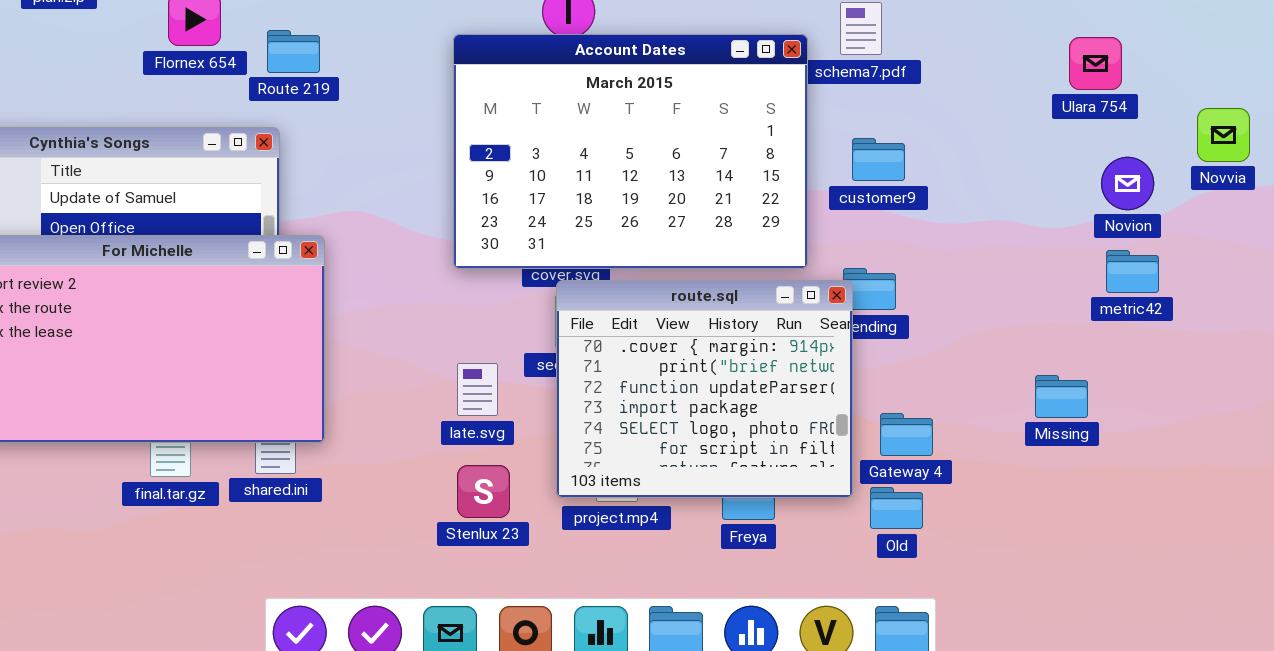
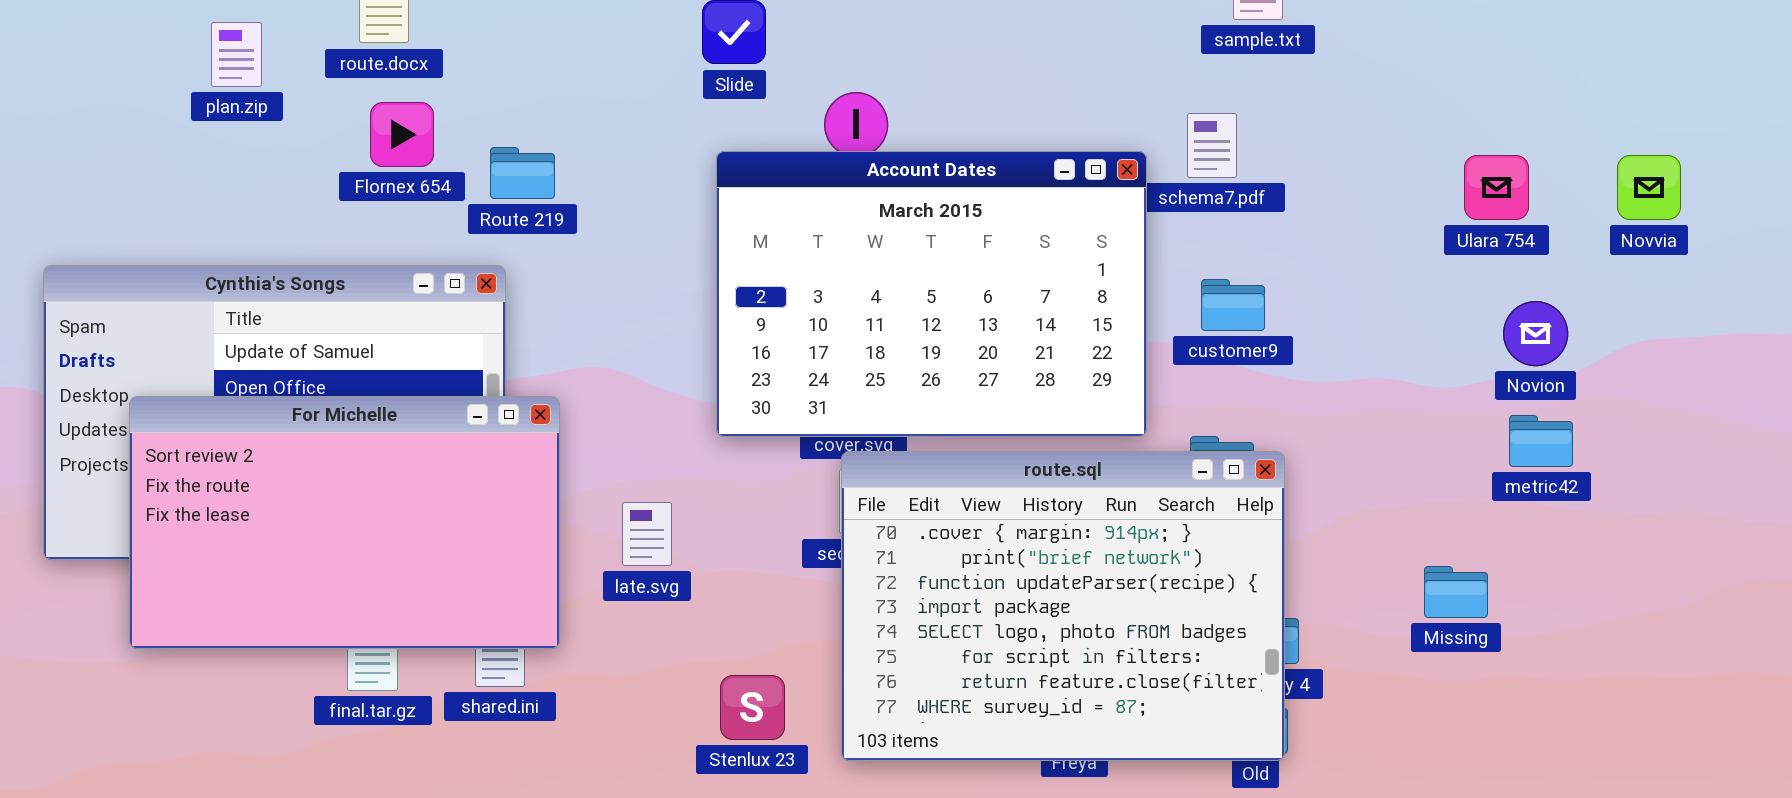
Novvia: [1197,108,1250,162] -> [1617,155,1681,220], moved
route.sql: [556,280,853,498] -> [841,451,1285,761], resized
late.svg: [457,363,498,416] -> [622,502,672,566], moved

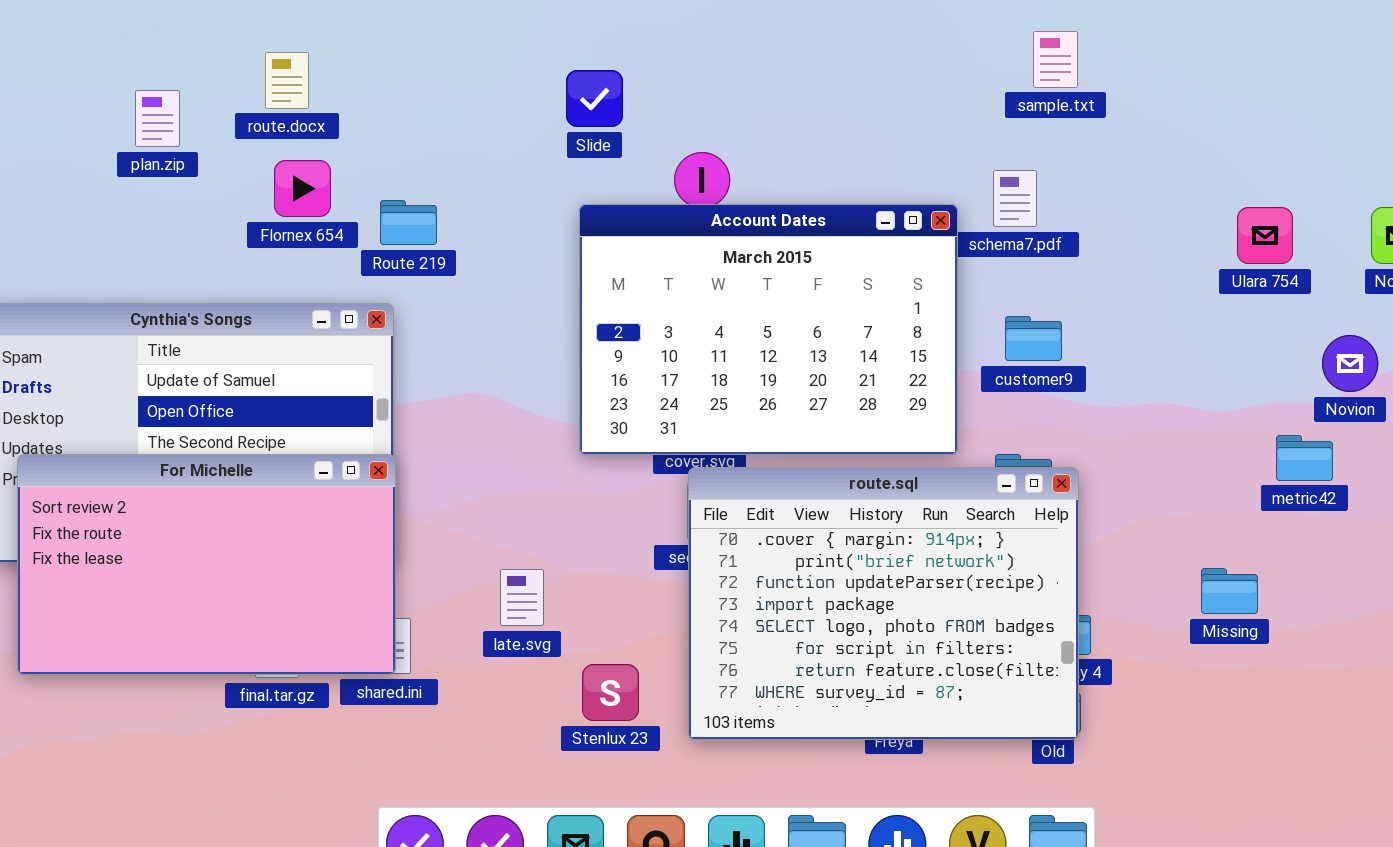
Novion: [1503,301,1568,366] -> [1322,335,1378,392], moved
For Michelle: [129,396,560,649] -> [17,454,396,675], moved
late.svg: [622,502,672,566] -> [500,569,544,626], moved

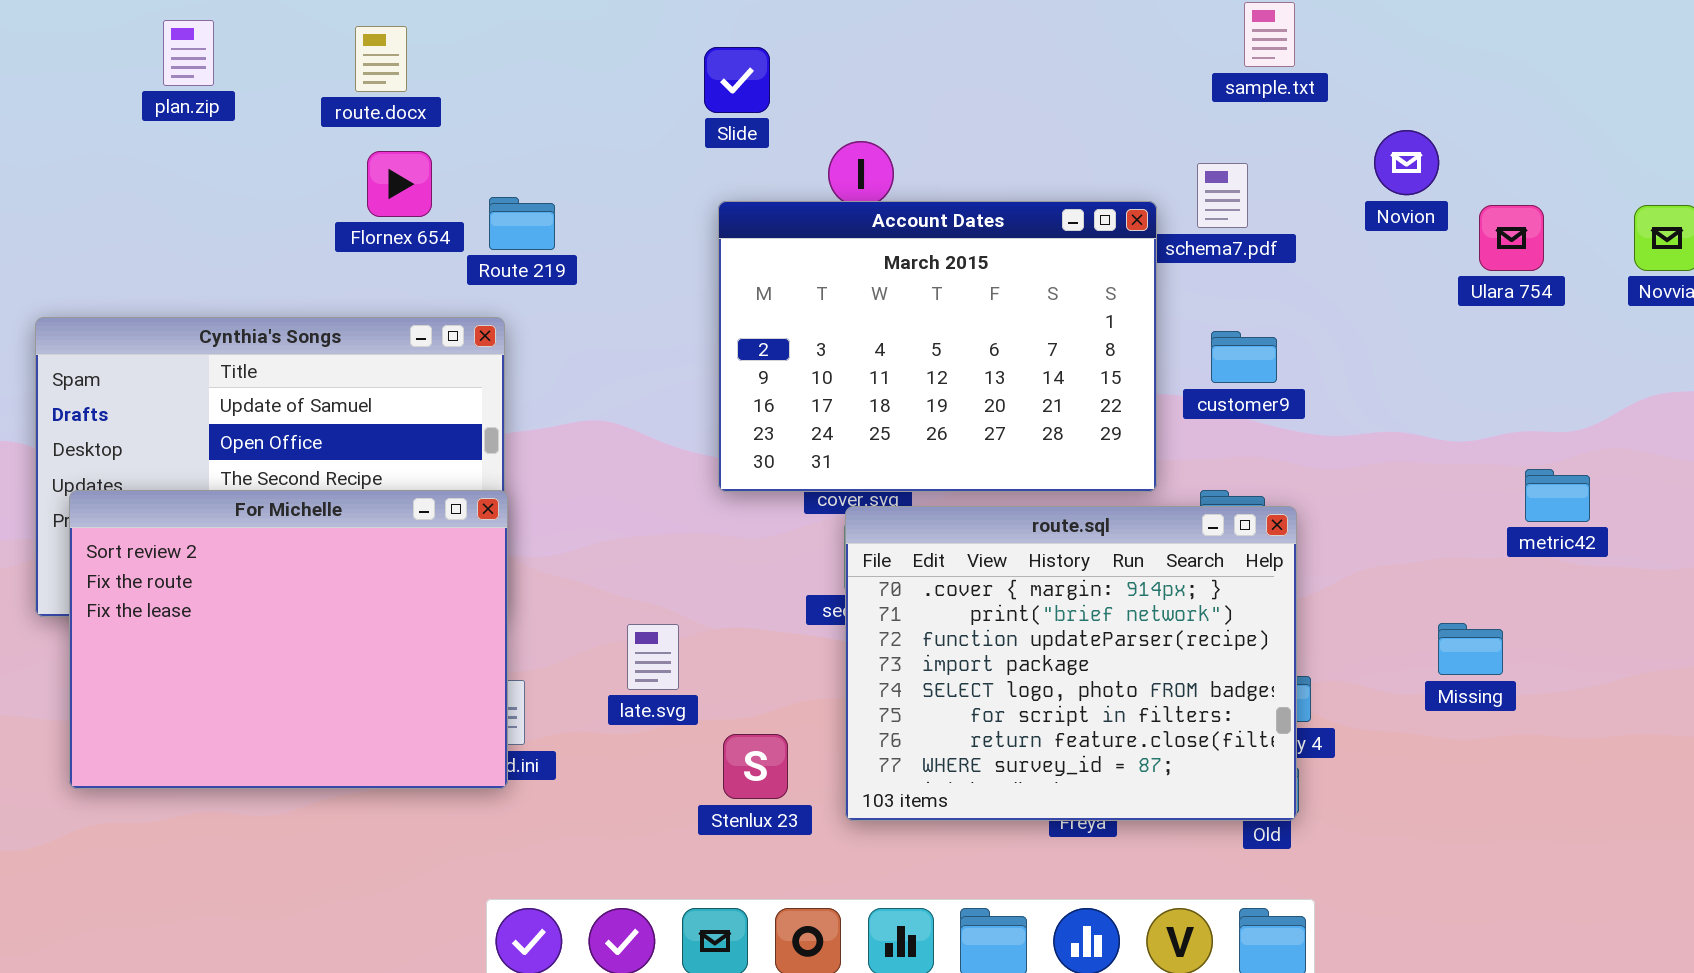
plan.zip: [135,90,180,147] -> [163,20,214,86], moved
Novion: [1322,335,1378,392] -> [1374,130,1439,195], moved
For Michelle: [17,454,396,675] -> [69,490,508,789], resized

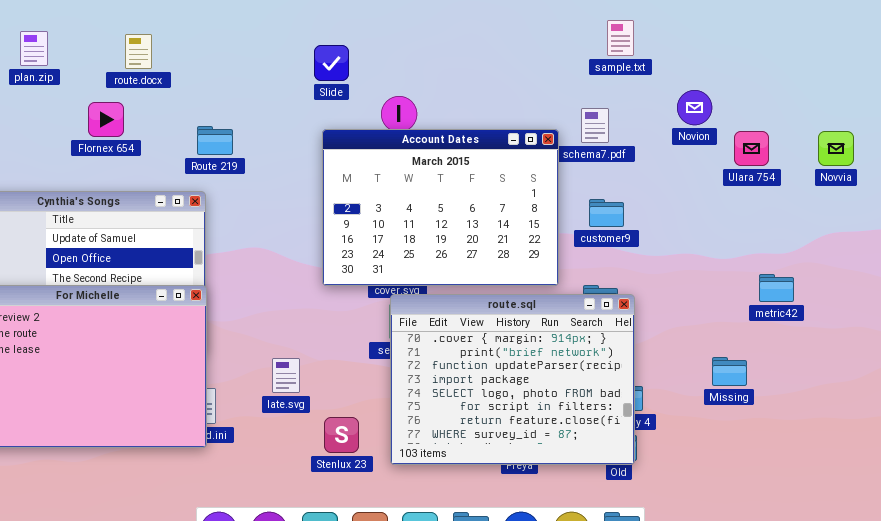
Flornex 654: [367,151,432,217] -> [88,102,124,137], moved

